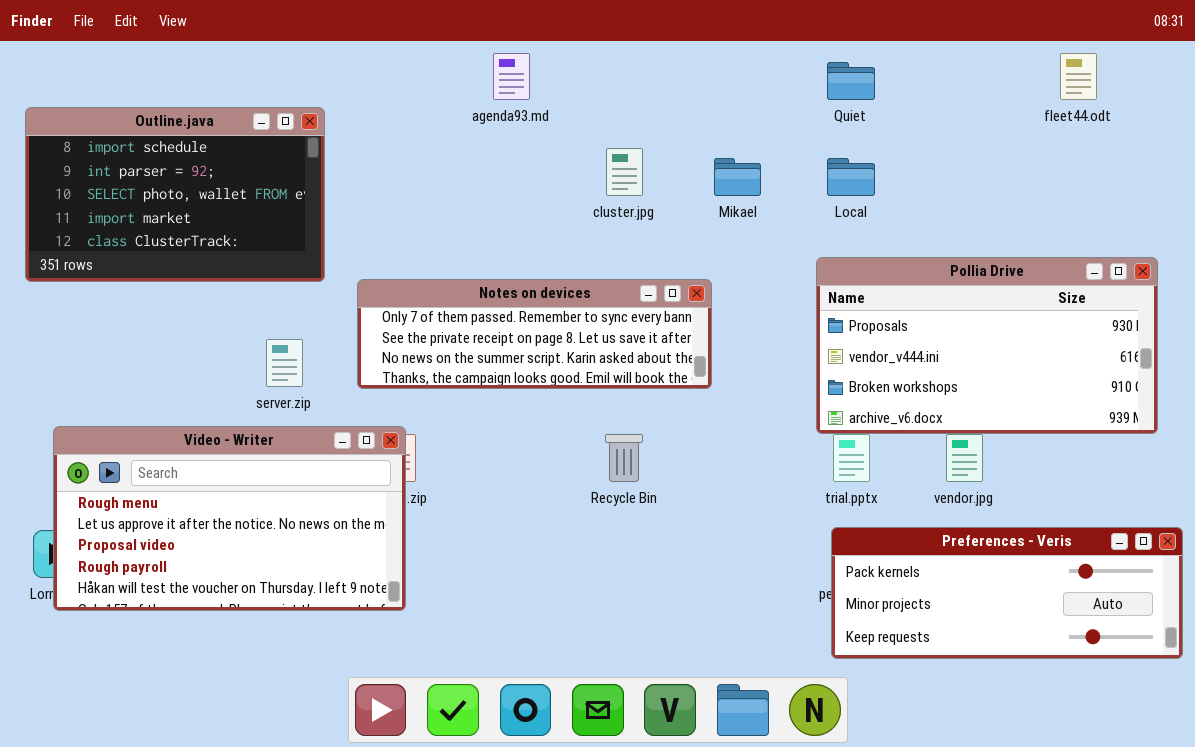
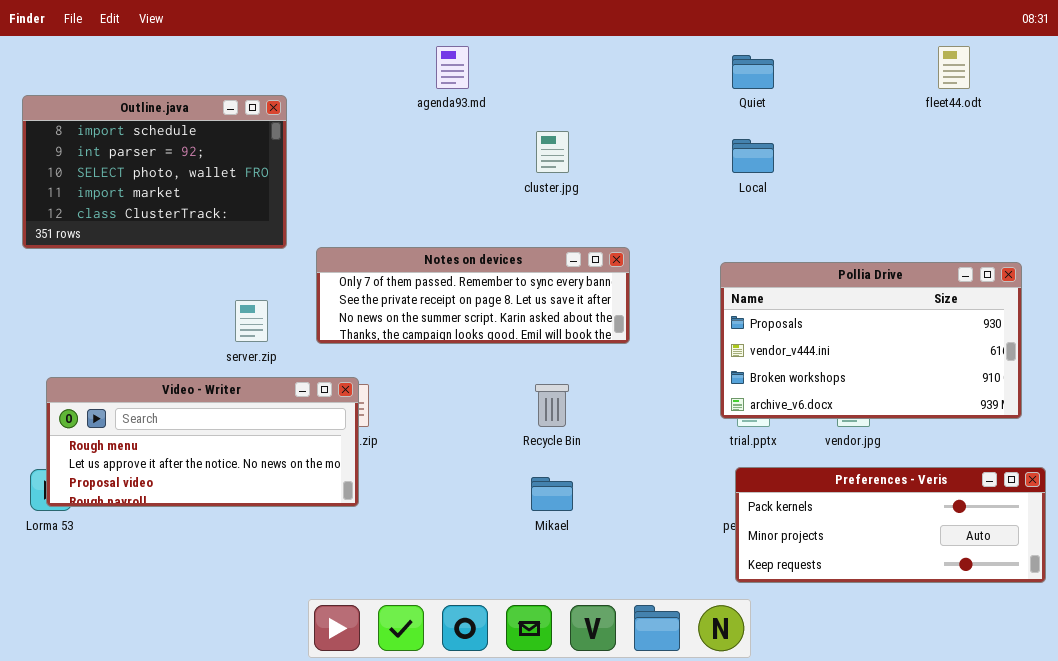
Mikael: [714,158,761,196] -> [531,477,573,511], moved
Pollia Drive: [816,257,1158,434] -> [720,262,1022,419], moved
Video - Writer: [53,426,406,611] -> [46,377,359,507], resized

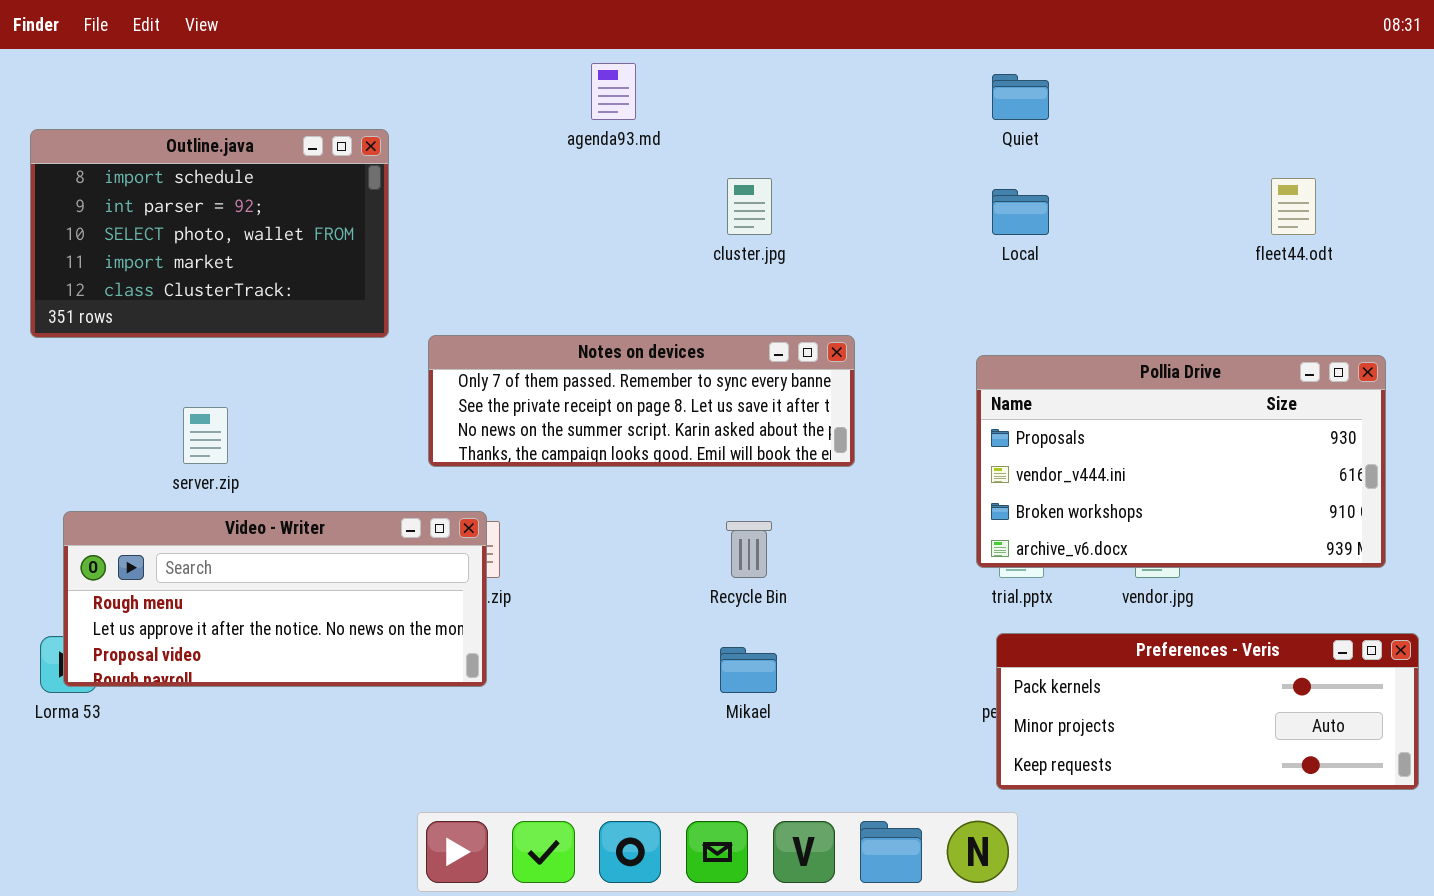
fleet44.odt: [938,46,970,89] -> [1271,178,1316,235], moved
server.zip: [235,300,268,342] -> [183,407,228,464], moved

